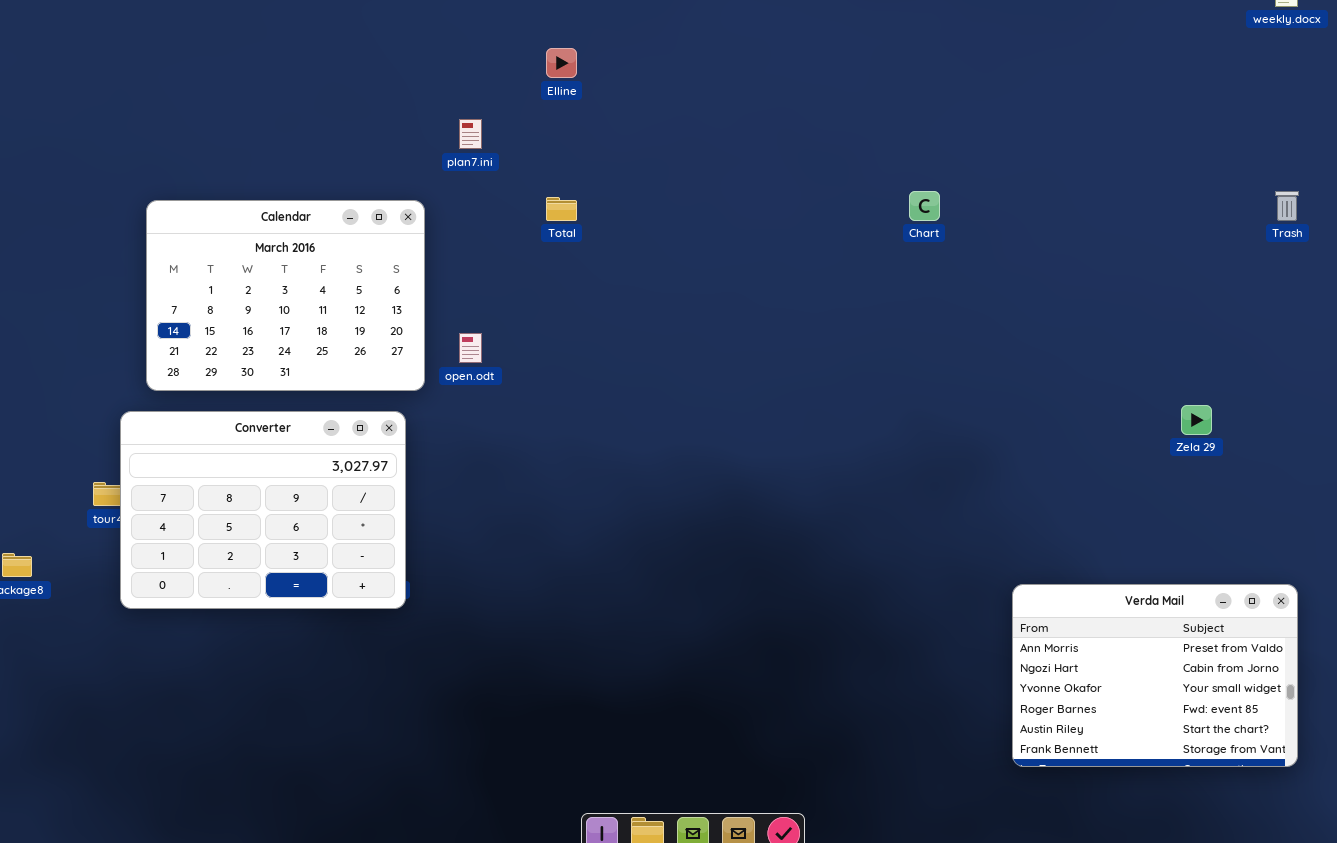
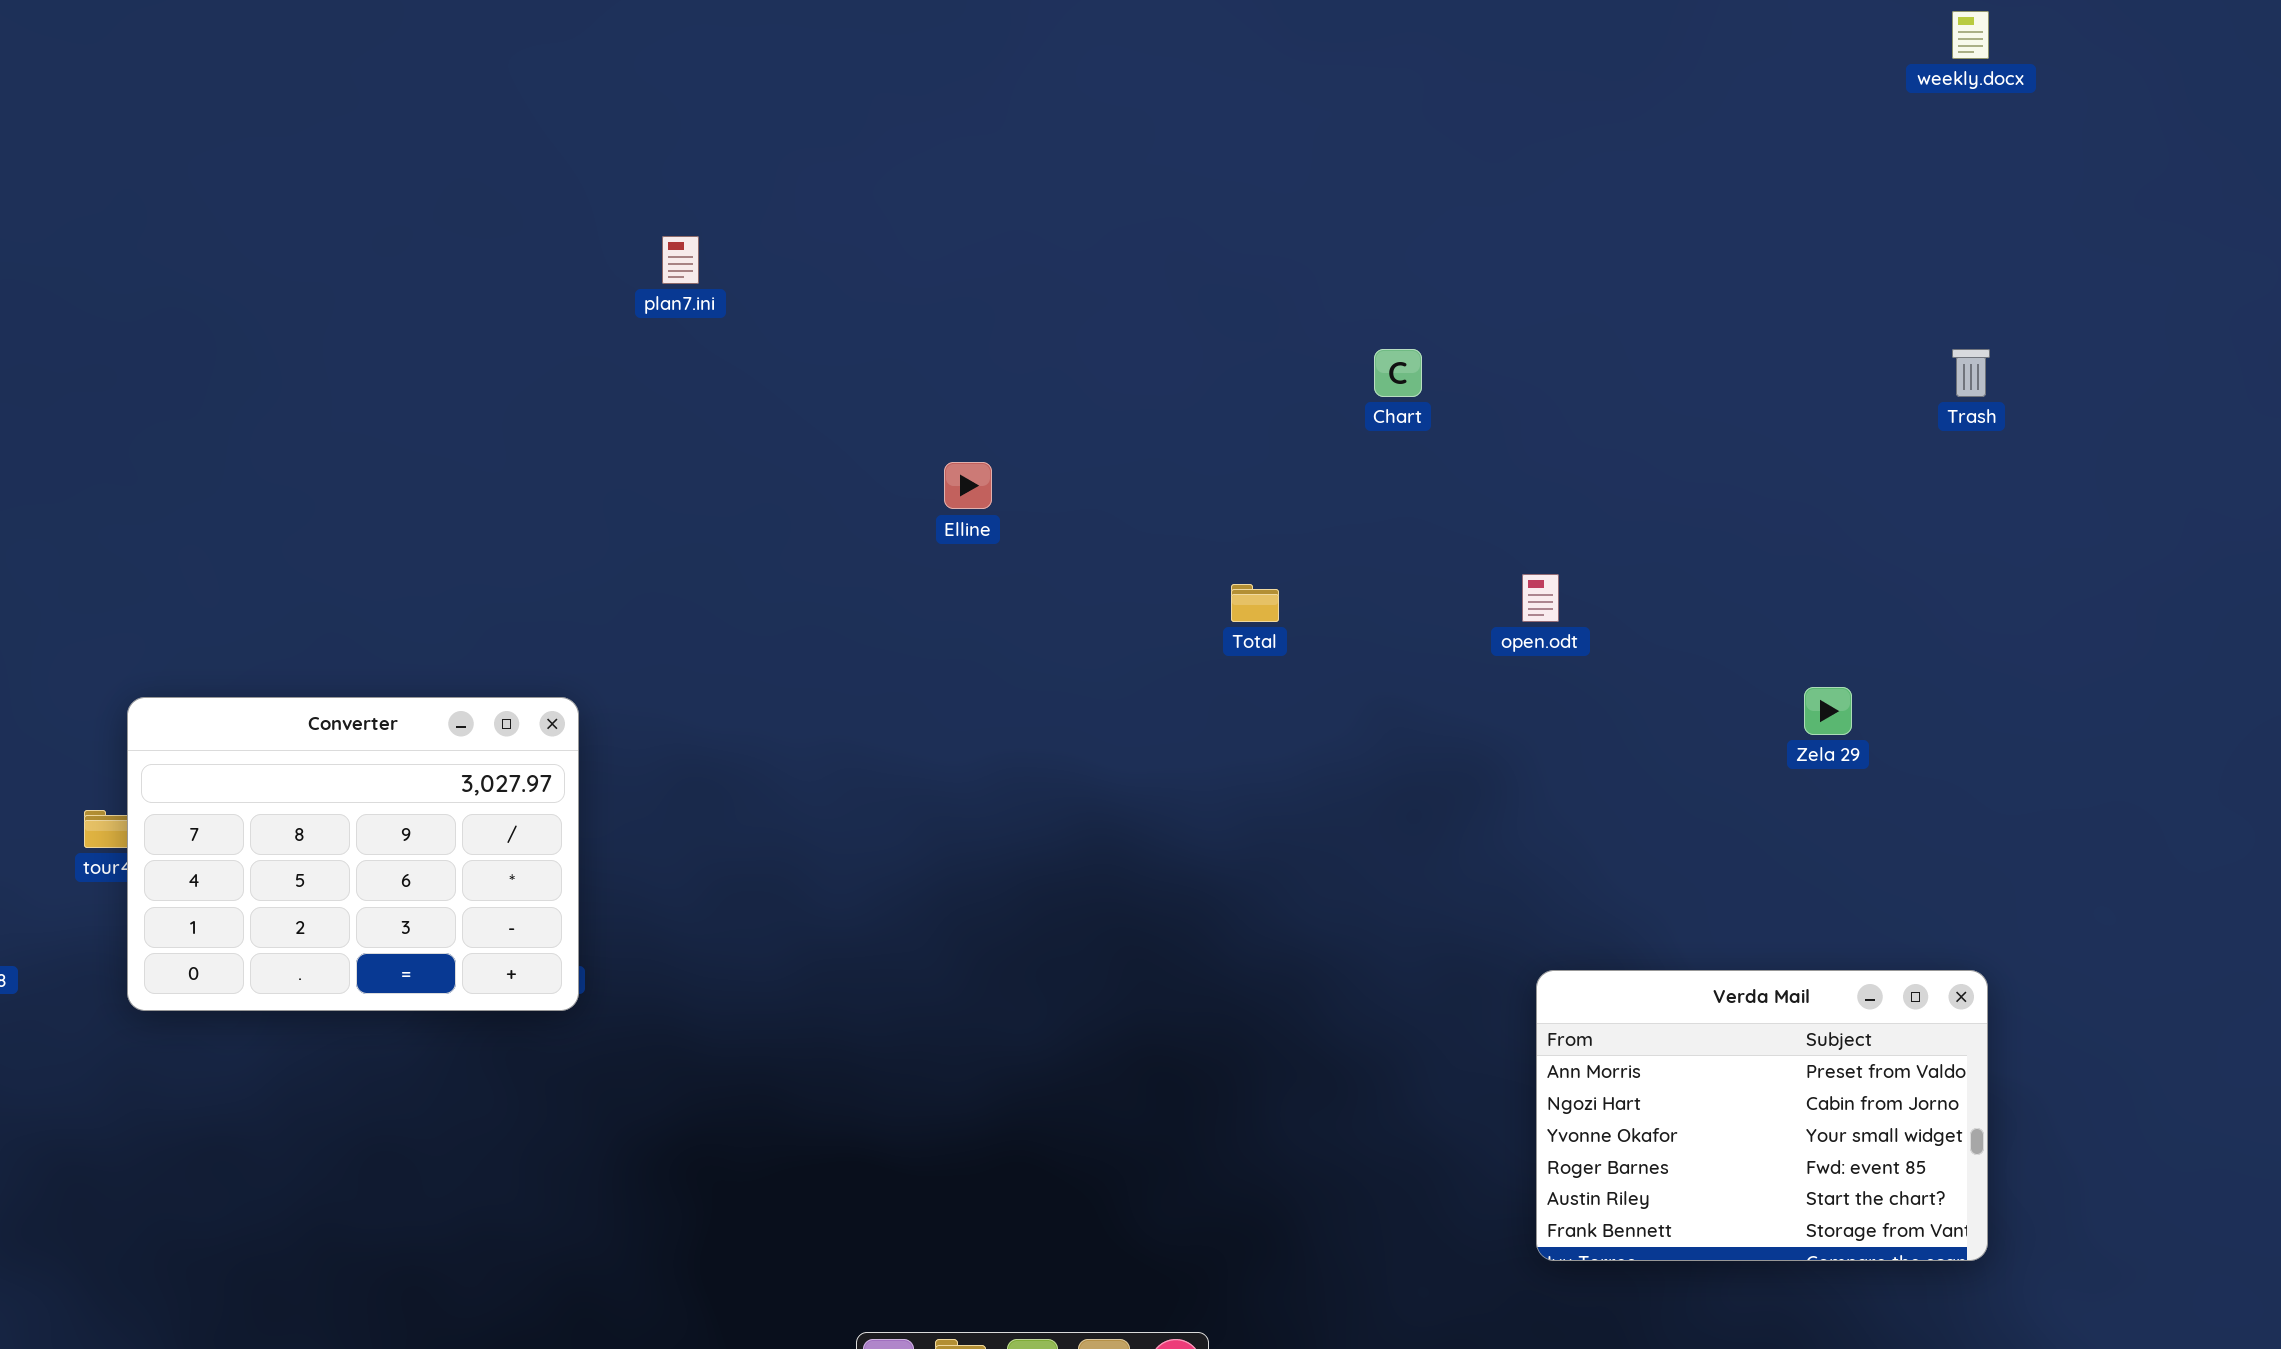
Elline: [546,48,577,78] -> [944,462,992,509], moved
Total: [546,197,577,221] -> [1231,584,1279,622], moved
Calendar: [146,200,425,391] -> none, closed
open.odt: [459,333,482,363] -> [1522,574,1559,622], moved

